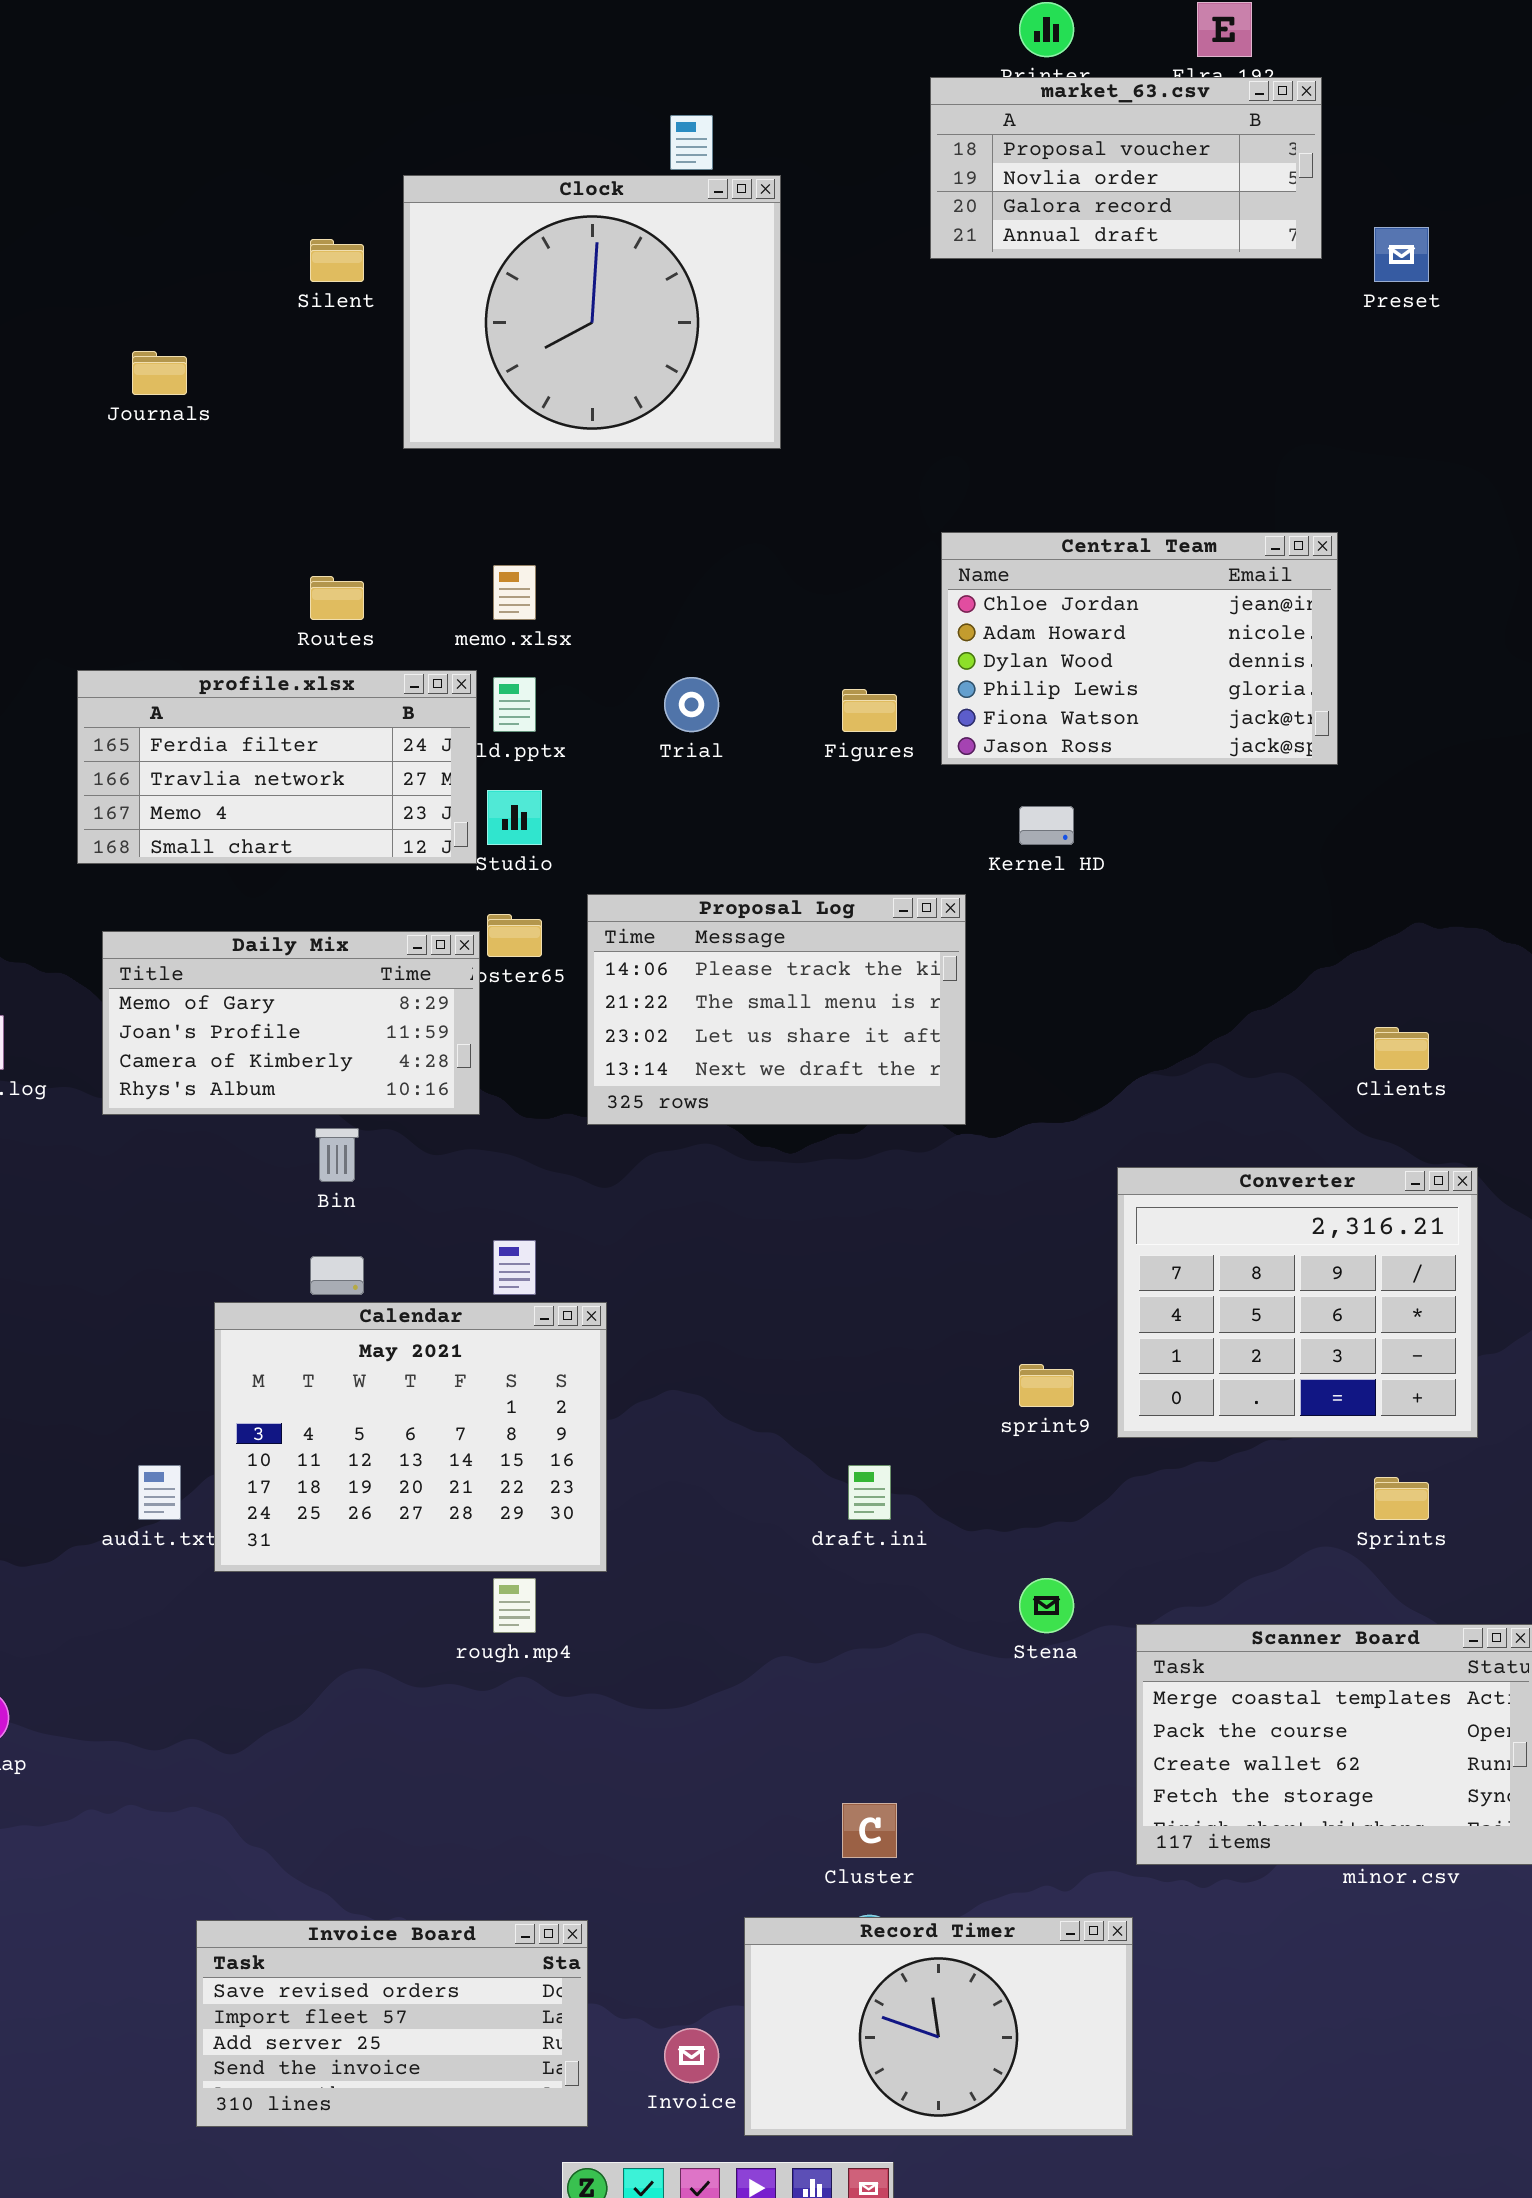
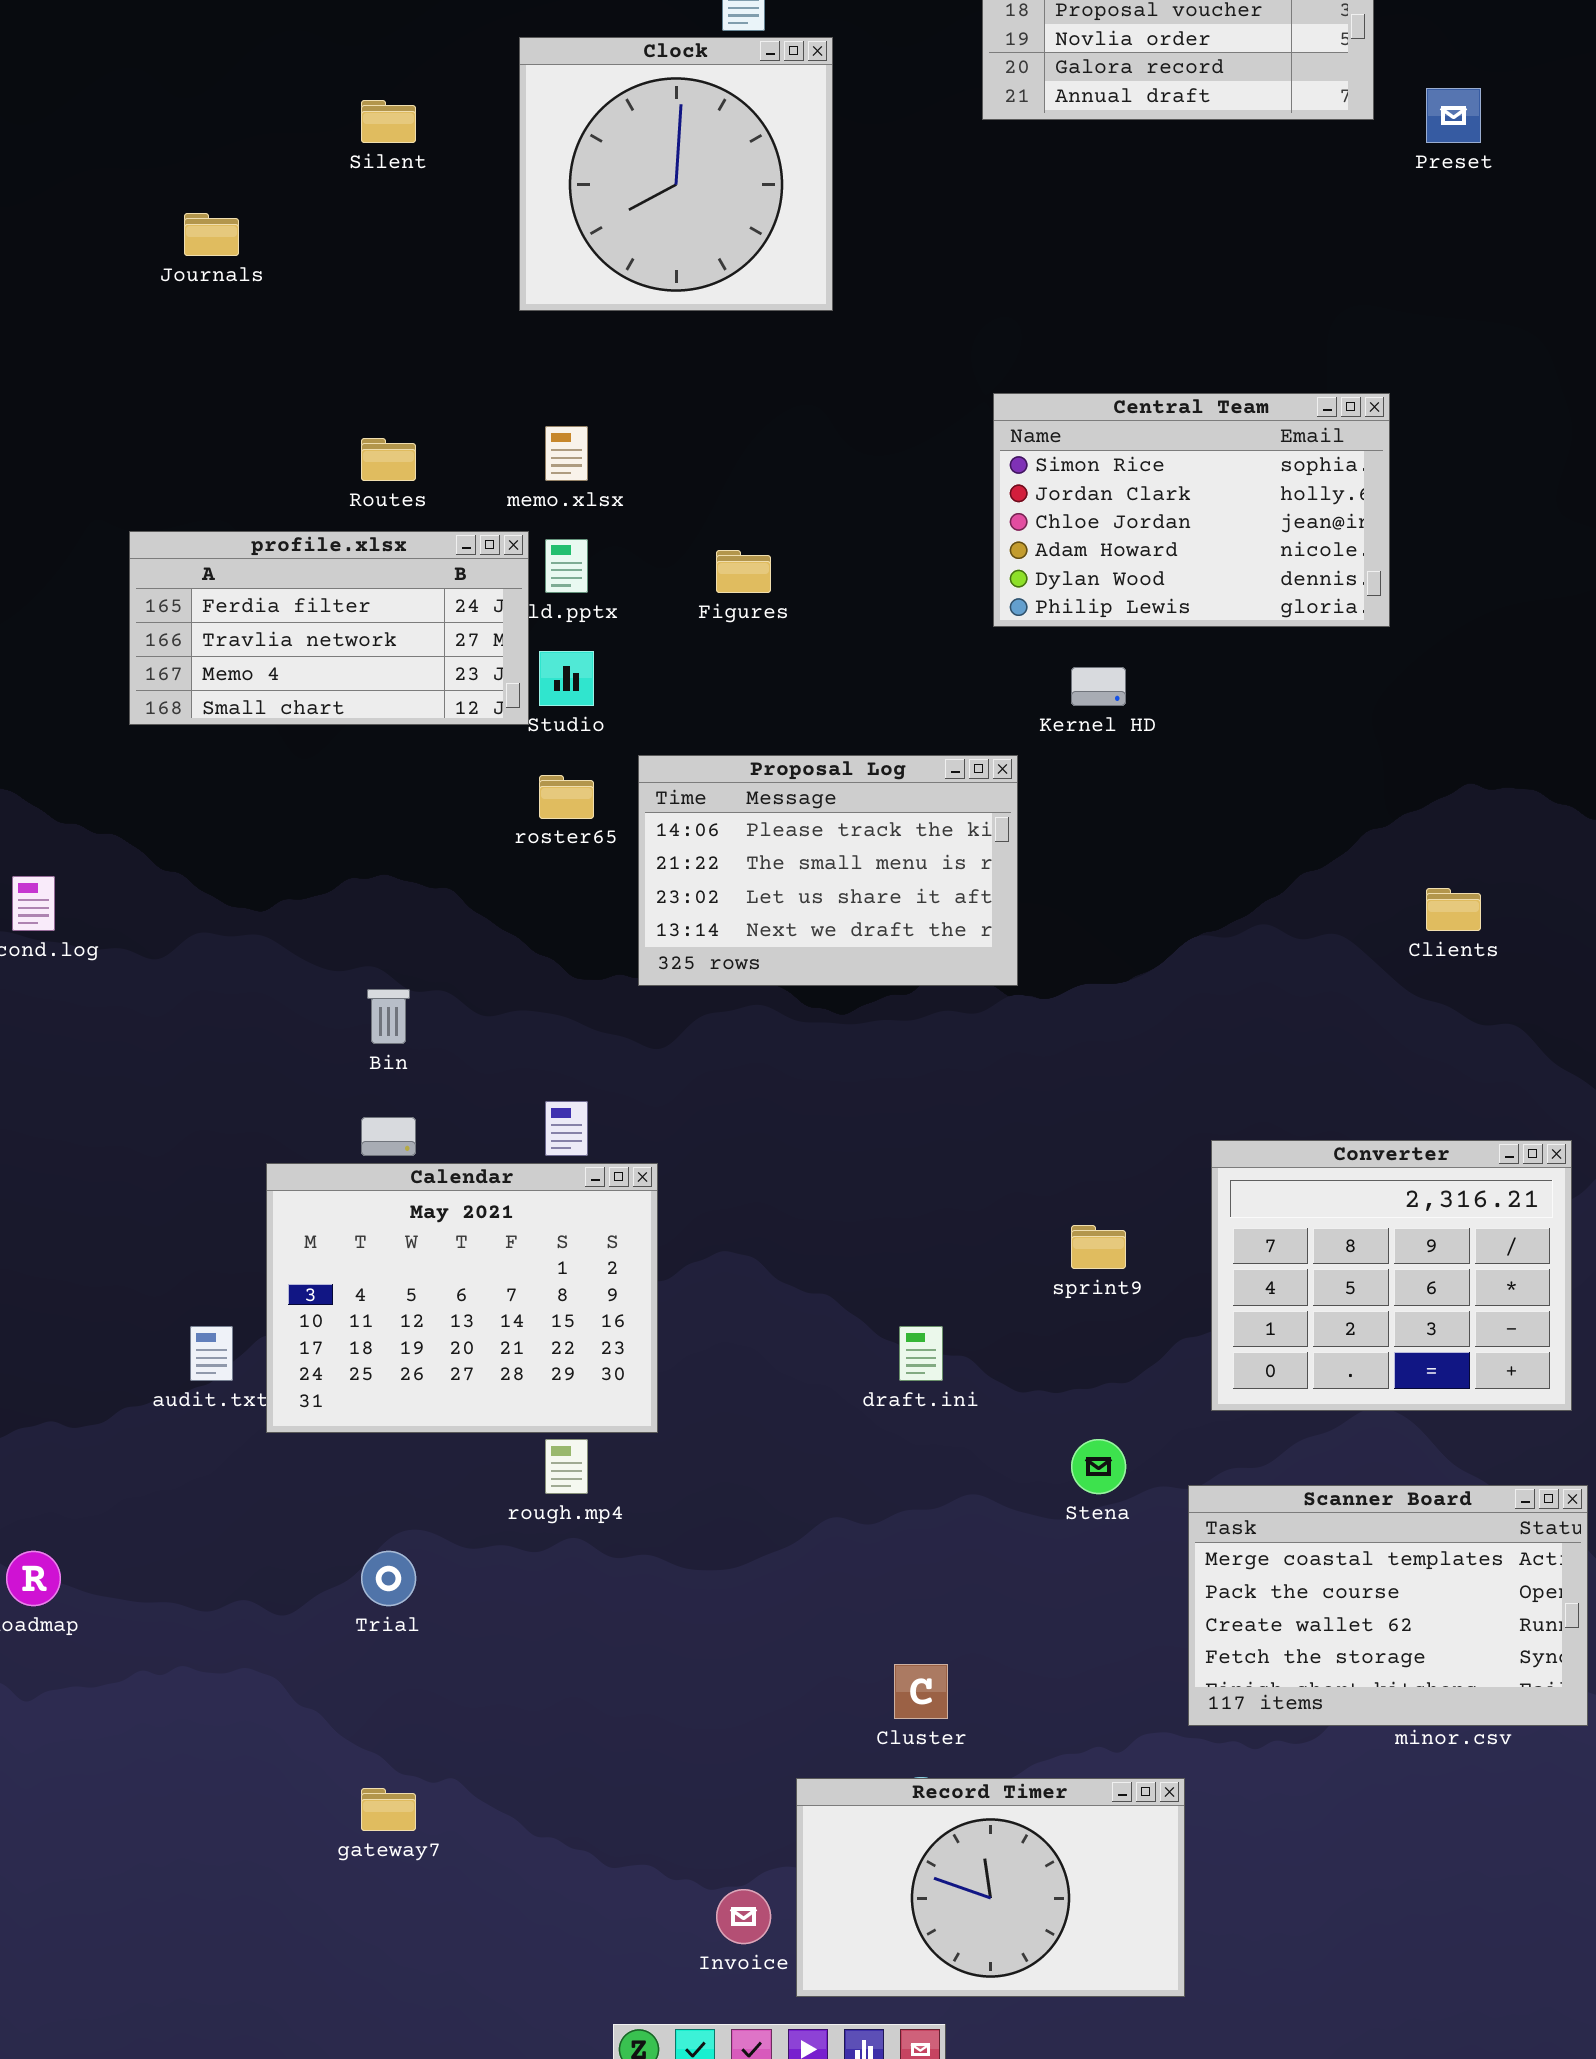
Clock: [403,175,781,449] -> [519,37,833,311], resized
Central Team: [941,532,1338,765] -> [993,393,1390,627], scrolled up 2 rows
Trial: [664,677,719,732] -> [361,1551,416,1606], moved
Figures: [842,689,897,732] -> [716,550,771,593], moved
Daily Mix: [102,931,480,1115] -> none, closed
Converter: [1117,1167,1478,1438] -> [1211,1140,1572,1411], moved
Invoice Board: [196,1920,588,2127] -> none, closed

